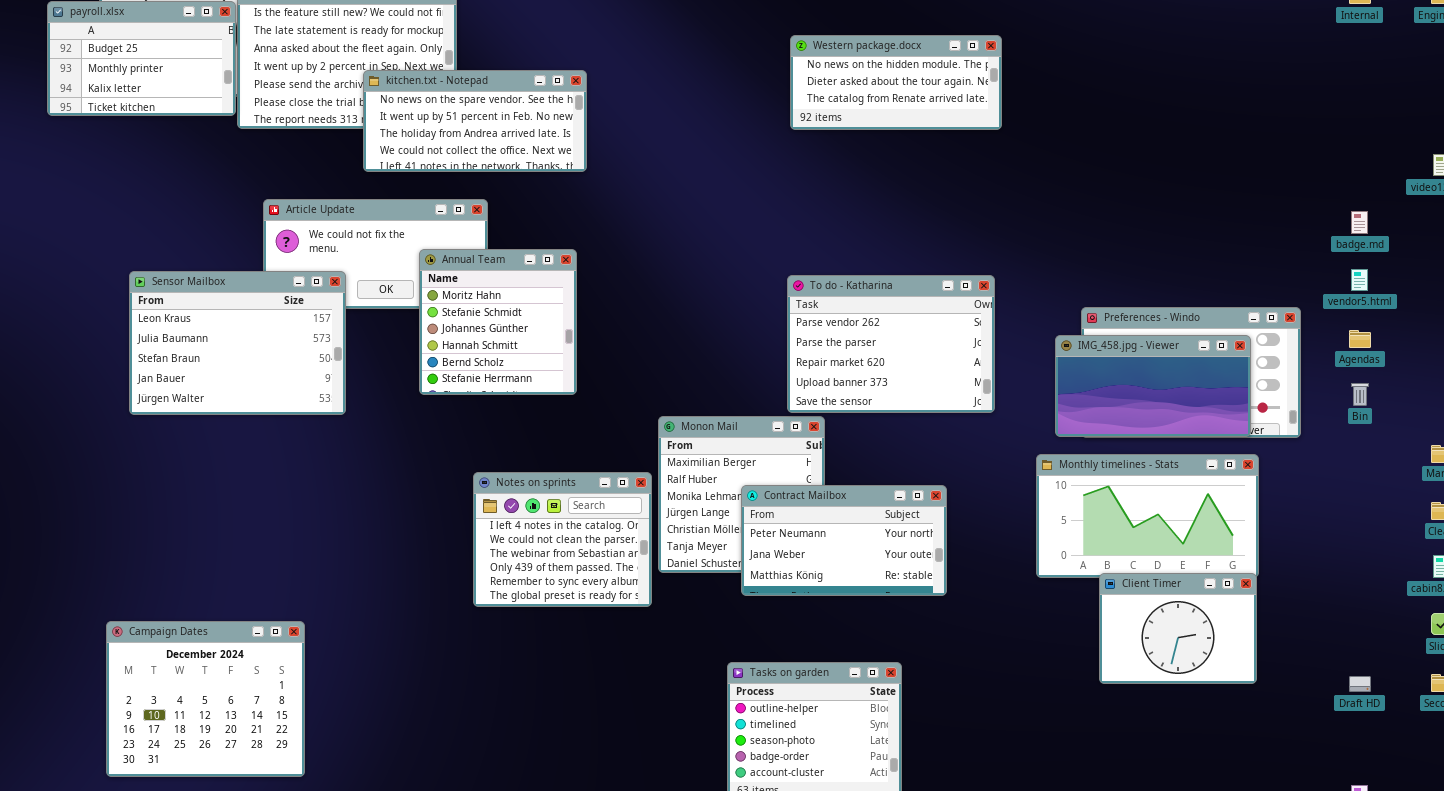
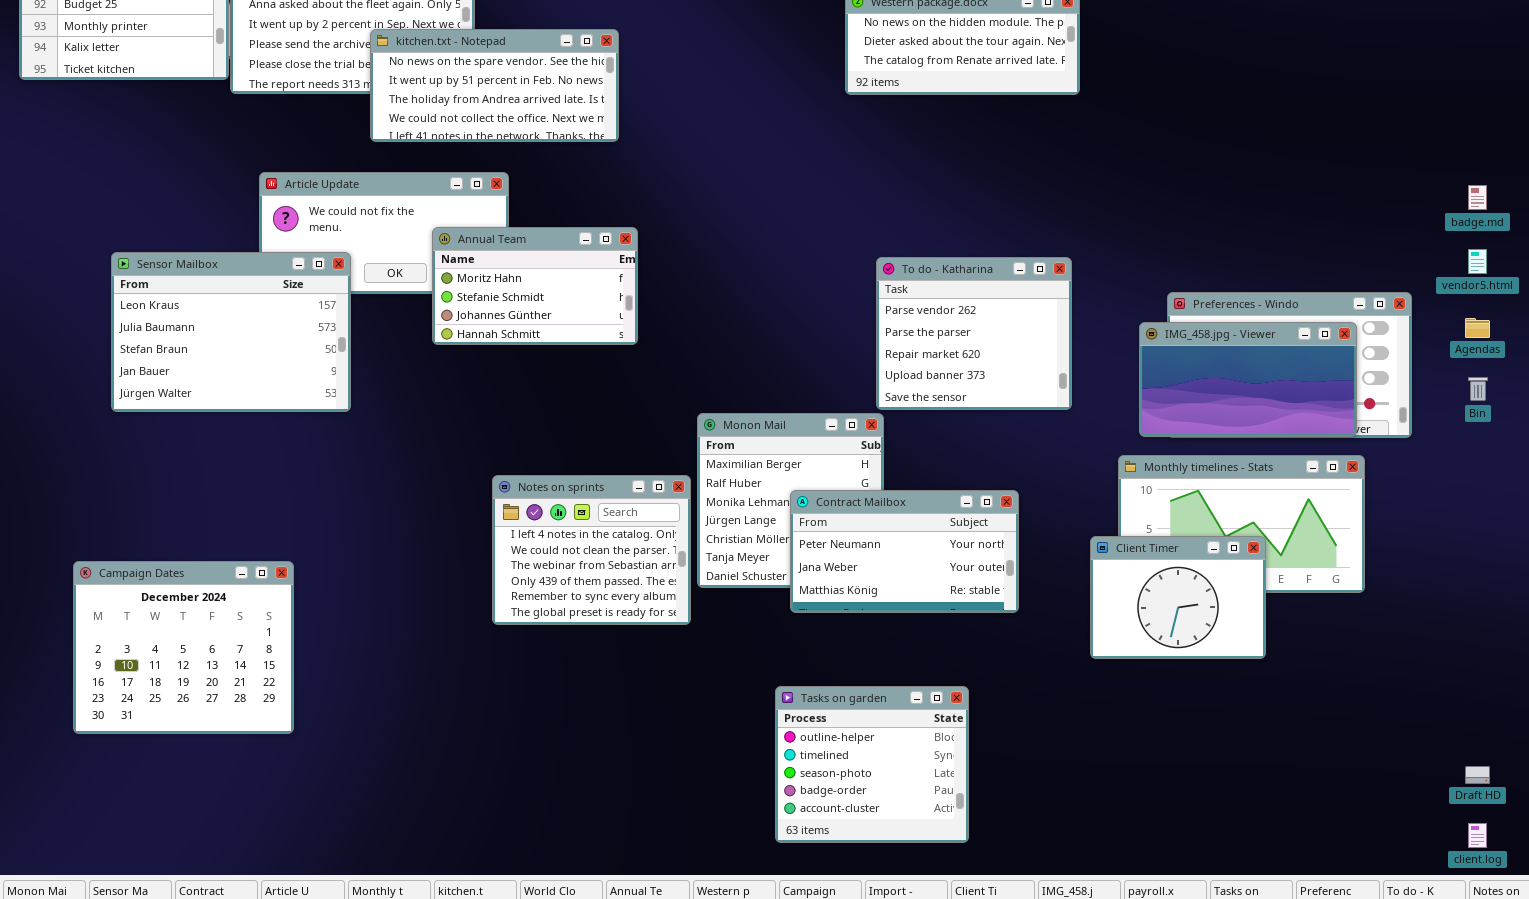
Annual Team: [419,249,577,395] -> [432,227,638,345], resized
To do - Katharina: [787,275,995,413] -> [876,257,1072,410], resized
Client Timer: [1099,573,1257,684] -> [1090,536,1266,659], moved
Campaign Dates: [106,621,305,777] -> [73,561,294,734], moved
Draft HD: [1349,676,1371,692] -> [1465,766,1490,784], moved

